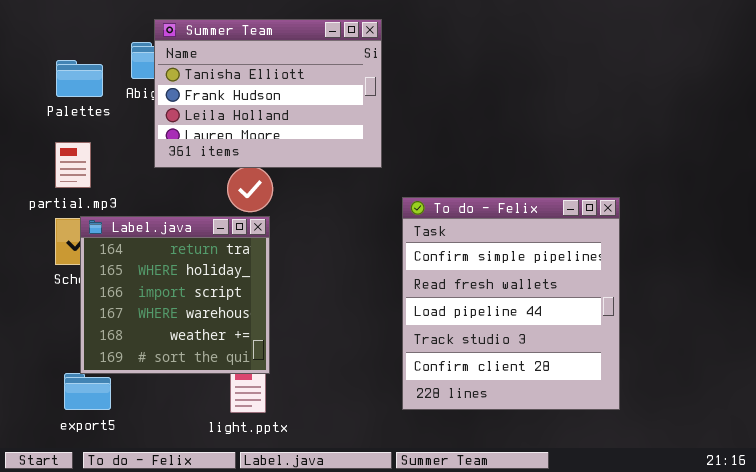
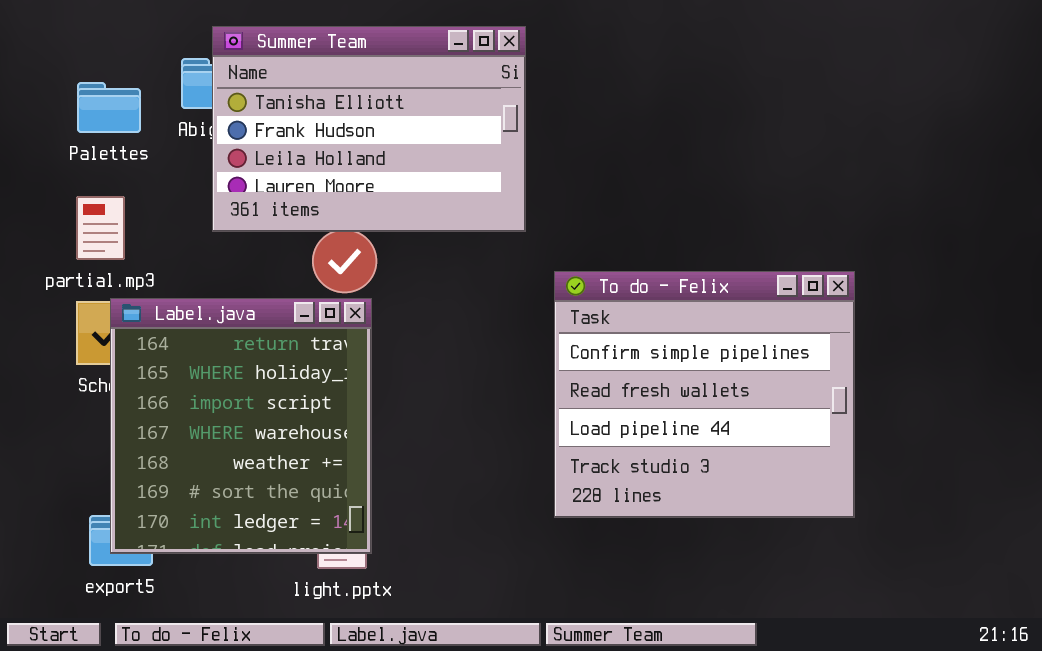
To do - Felix: [402,197,620,410] -> [554,271,855,518], resized
Label.java: [80,216,270,374] -> [110,298,372,554], resized

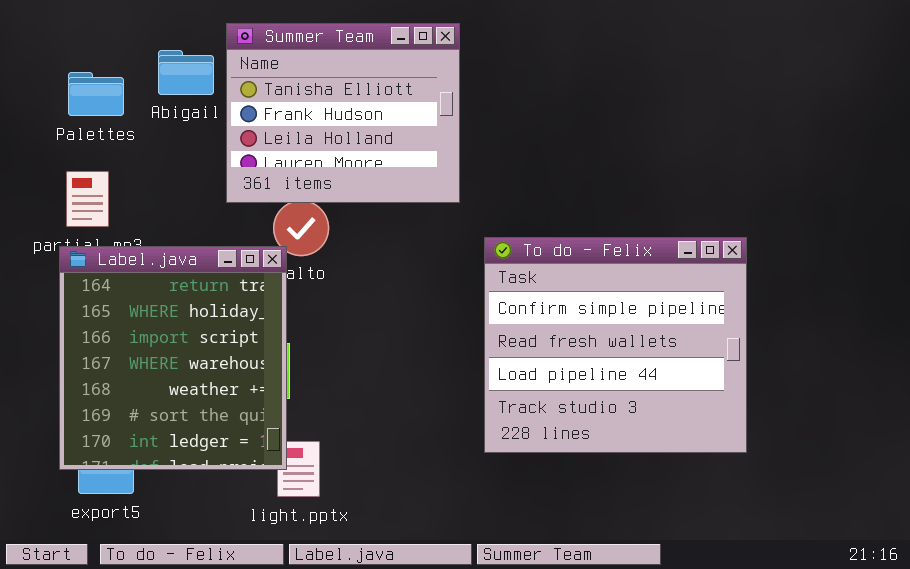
Summer Team: [212,26,526,232] -> [226,23,460,203], resized
Label.java: [110,298,372,554] -> [59,246,287,470], moved

